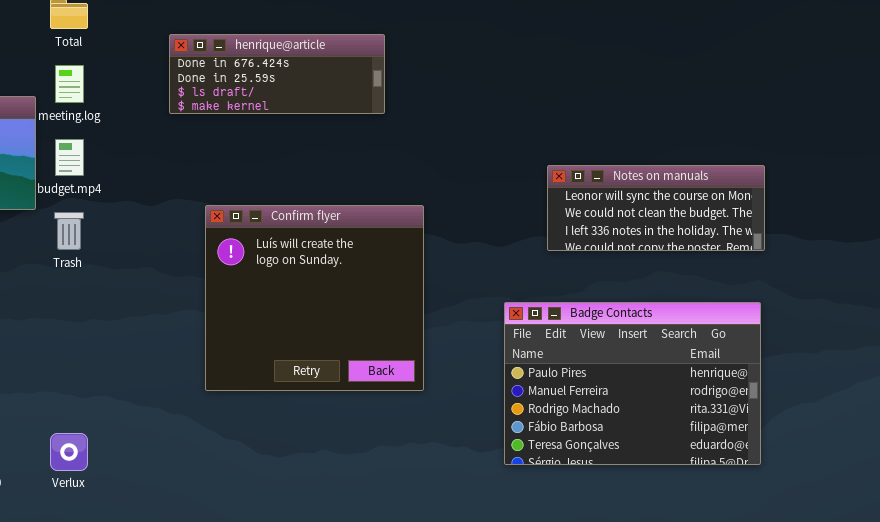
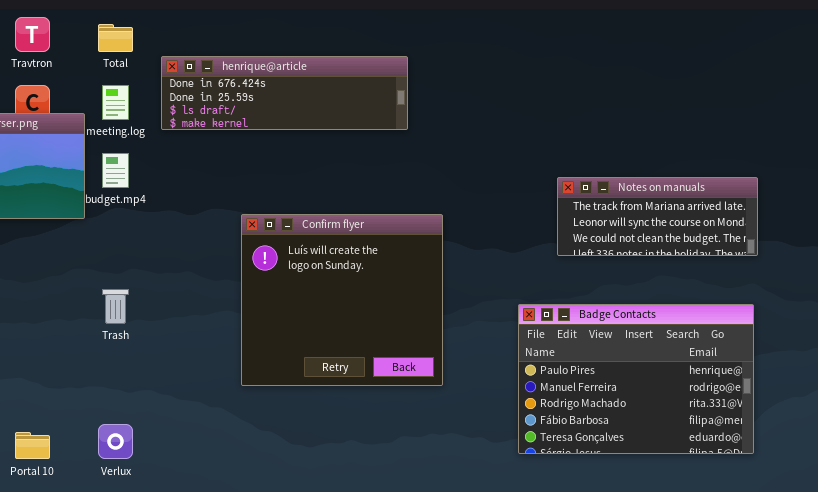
henrique@article: [169,34,385,114] -> [161,56,408,130], resized
Notes on manuals: [547,165,765,251] -> [557,177,758,256], scrolled up 1 row
Trash: [54,212,84,250] -> [102,289,129,324], moved

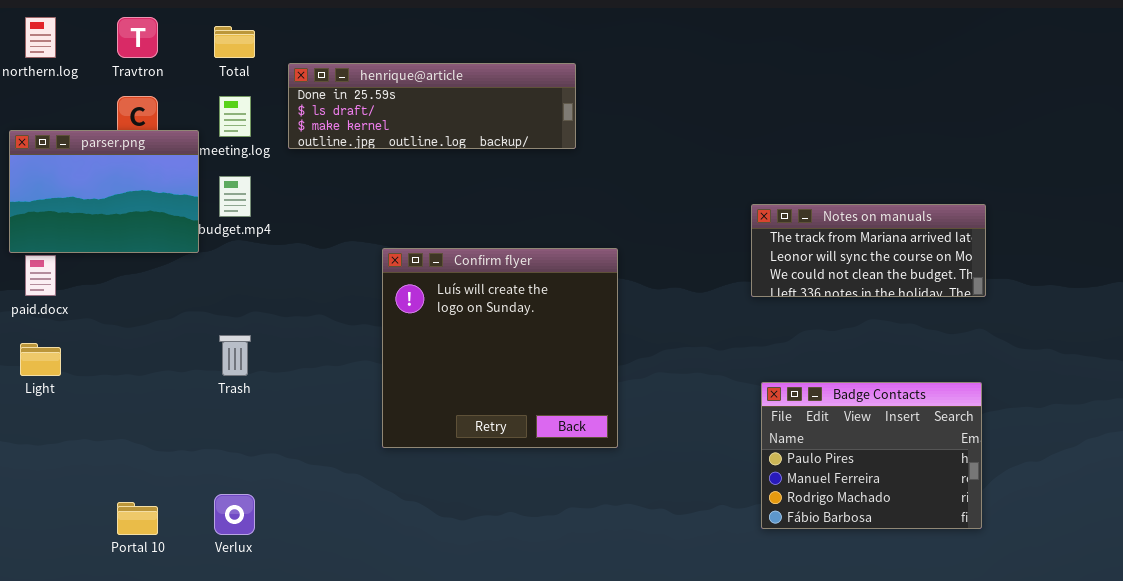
henrique@article: [161,56,408,130] -> [288,63,576,149], scrolled down 1 row
Badge Contacts: [518,304,754,454] -> [761,382,982,529], resized

